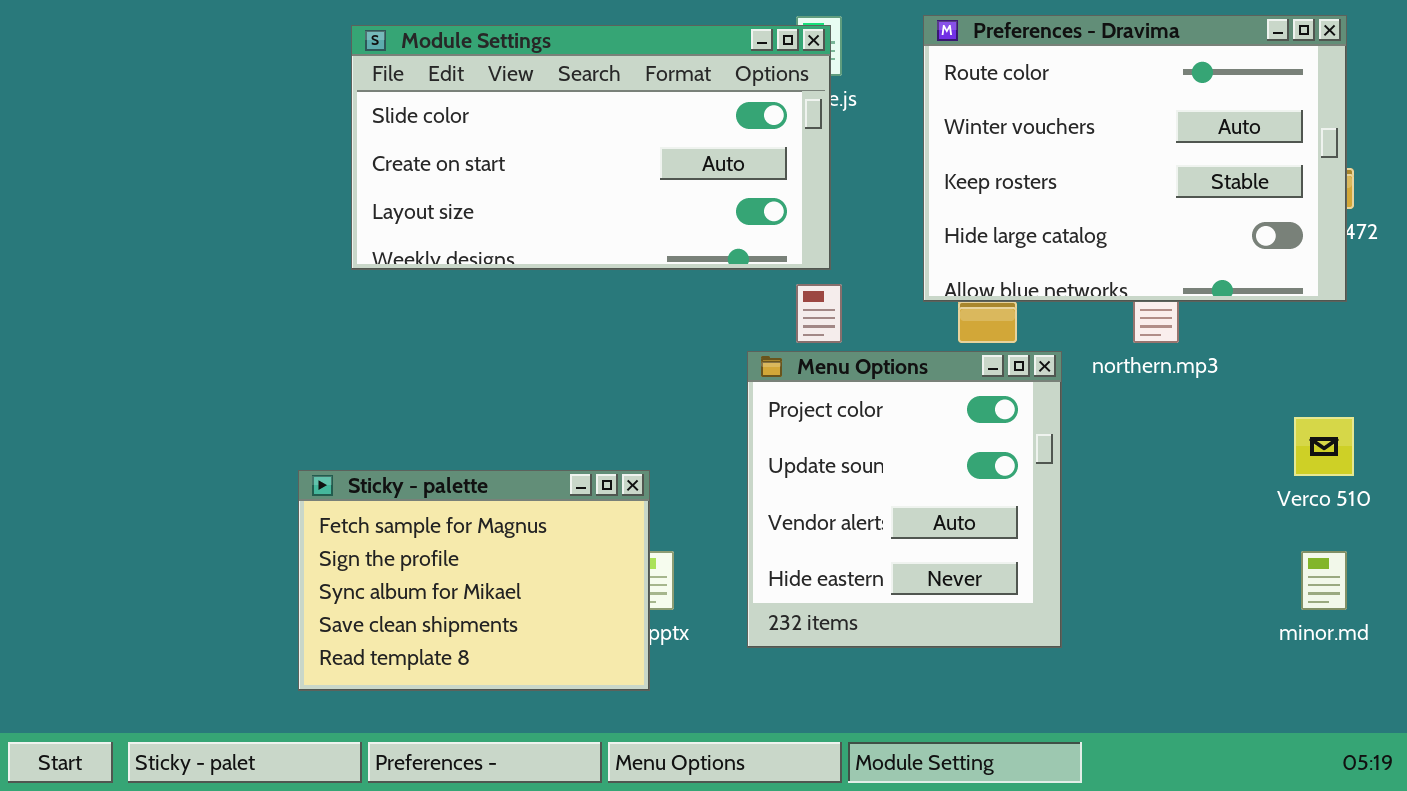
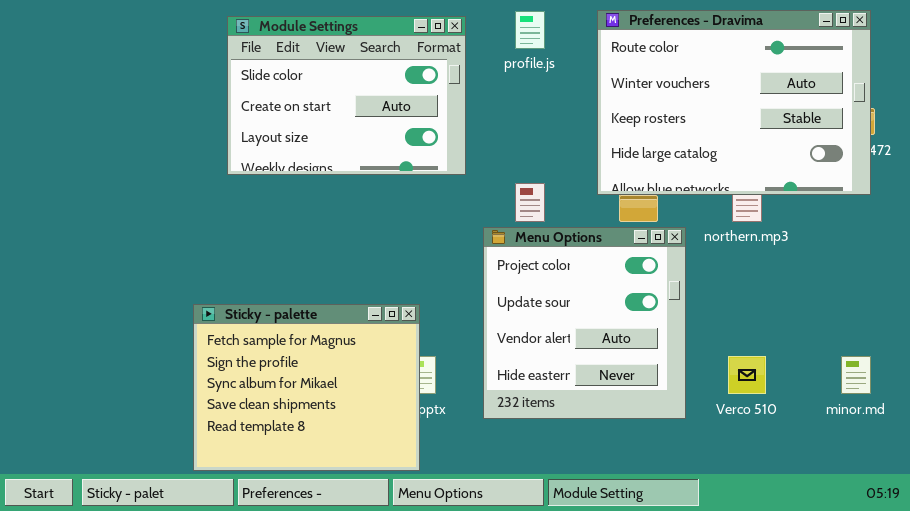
Module Settings: [351,25,831,270] -> [227,16,466,175], resized
Verco 510: [1294,417,1354,476] -> [728,356,766,394], moved
Sticky - palette: [298,470,650,691] -> [193,304,420,471], resized

